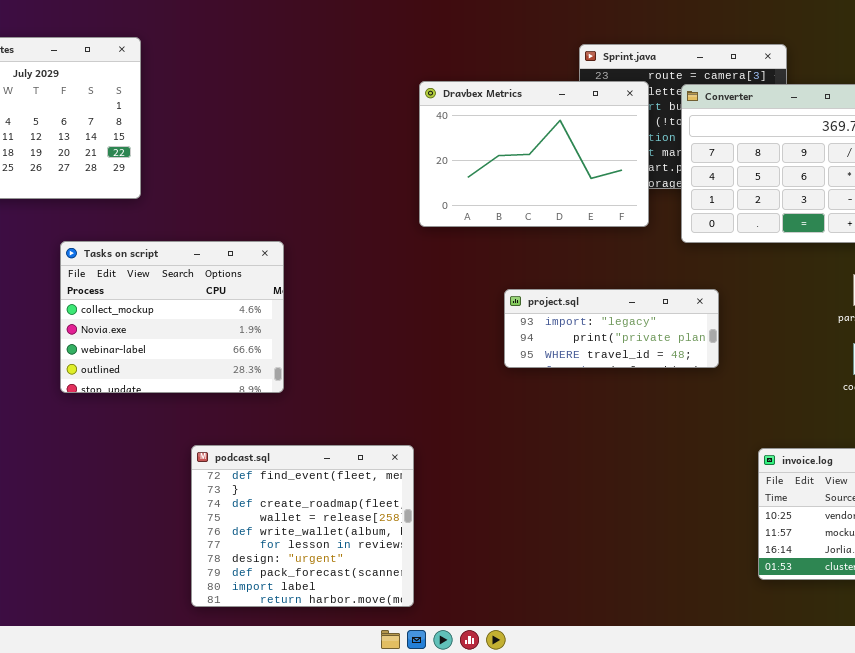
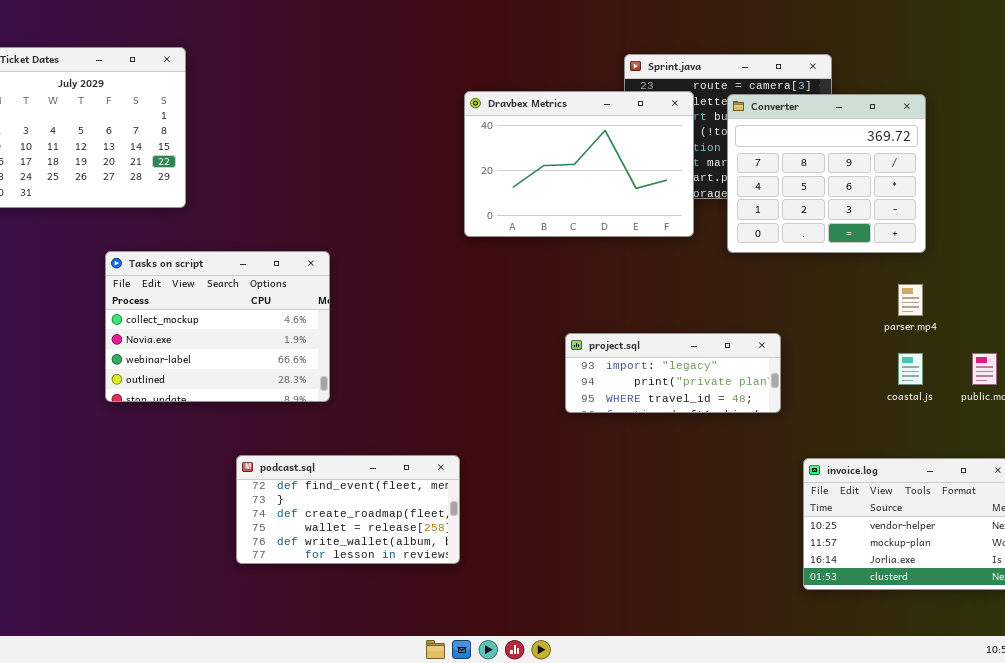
project.sql: [504,289,719,368] -> [565,333,781,413], moved
podcast.sql: [191,445,414,607] -> [236,455,460,564], resized

